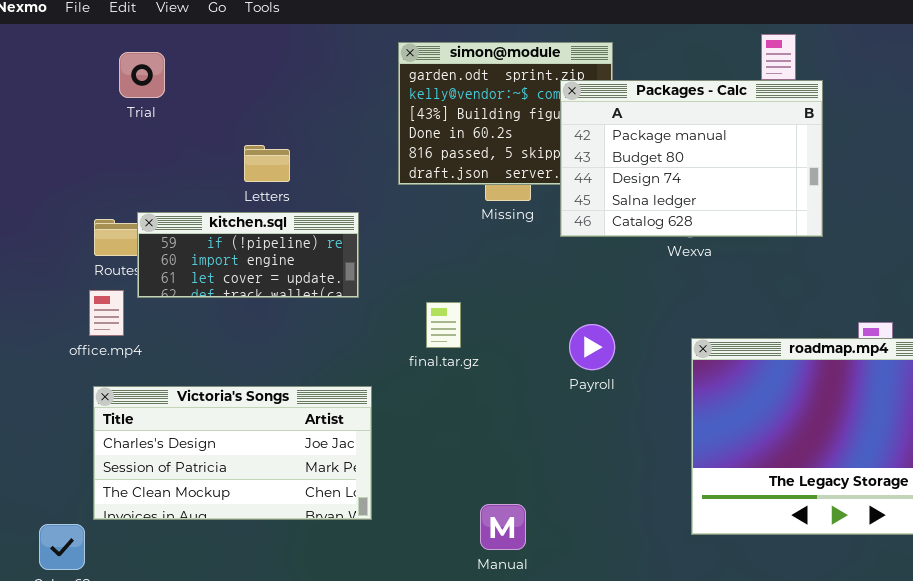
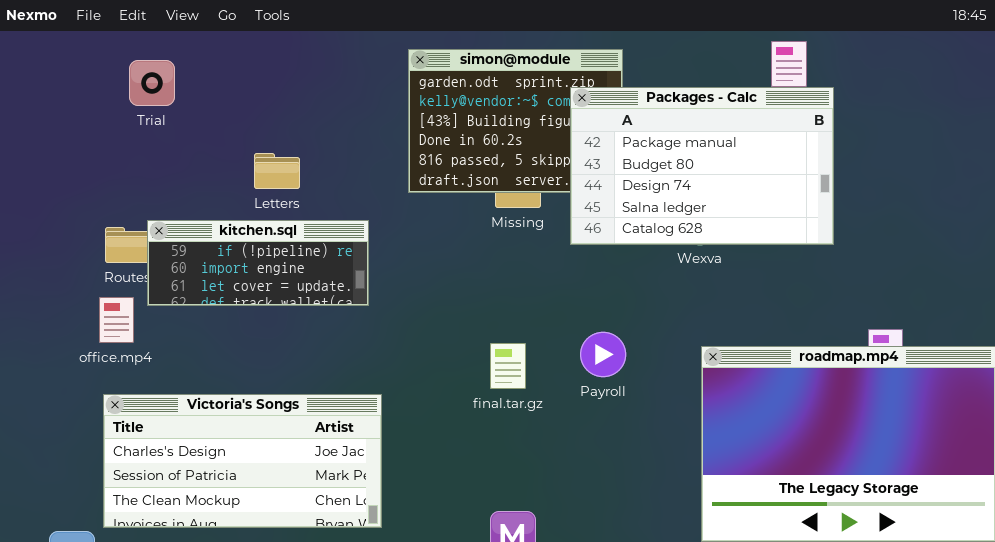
final.tar.gz: [426,302,461,348] -> [490,343,526,389], moved

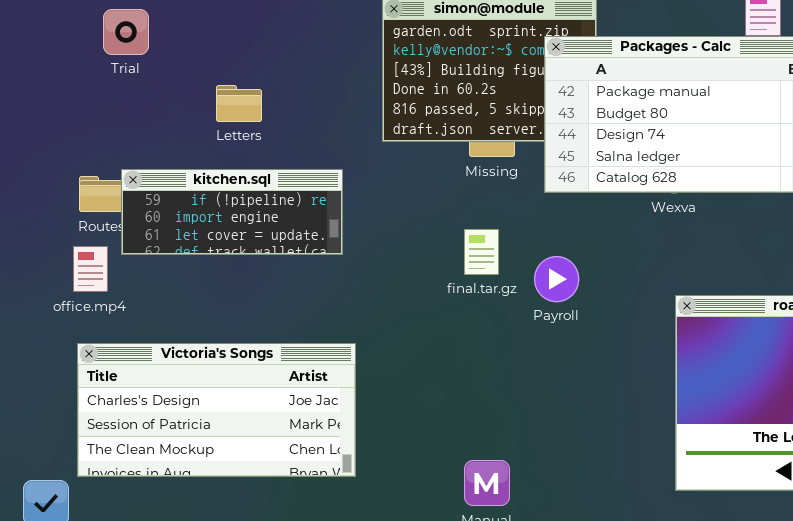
Letters: [254,153,300,189] -> [216,85,262,122], moved
Payroll: [580,332,626,377] -> [534,256,579,302], moved
final.tar.gz: [490,343,526,389] -> [464,229,499,275], moved

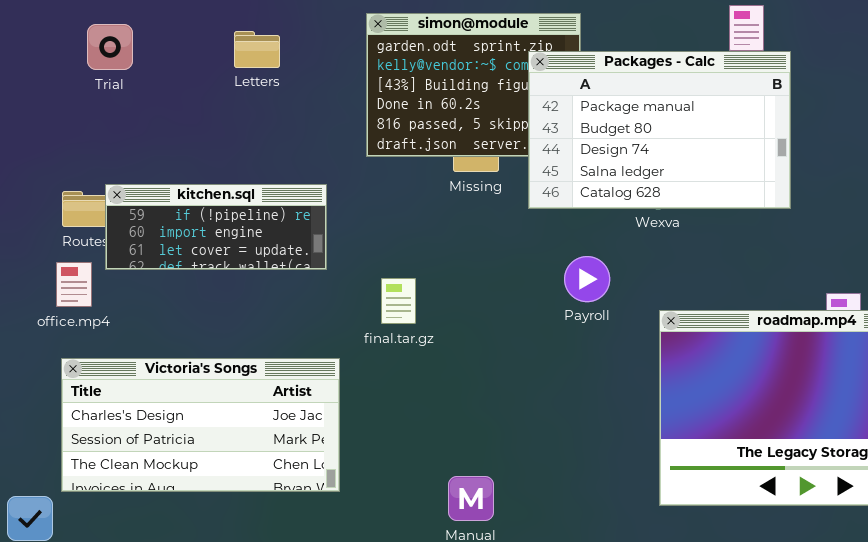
Letters: [216,85,262,122] -> [234,31,280,68], moved
final.tar.gz: [464,229,499,275] -> [381,278,416,324], moved
Payroll: [534,256,579,302] -> [564,256,610,302], moved

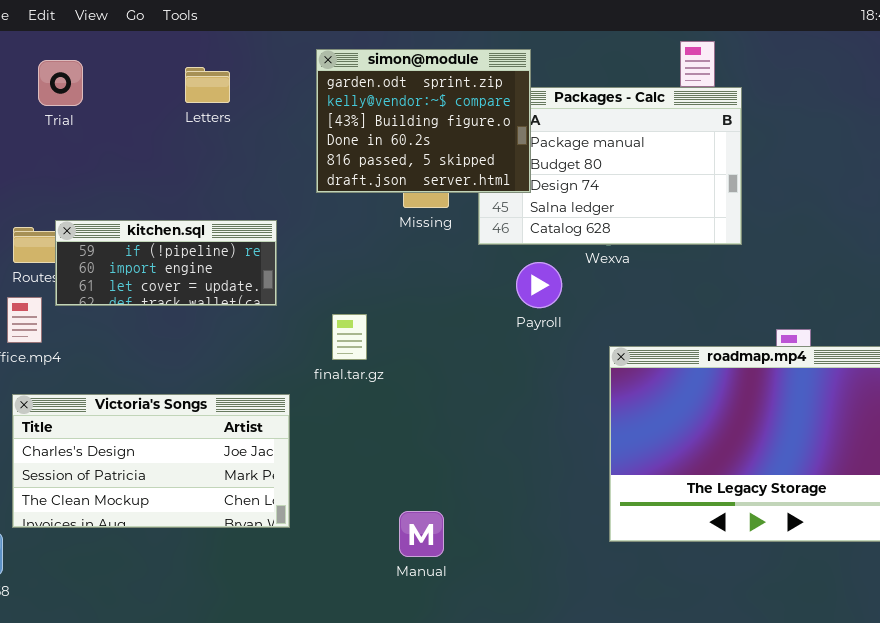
simon@module: [366,13,581,157] -> [316,49,531,193], raised
Payroll: [564,256,610,302] -> [516,262,562,308], moved

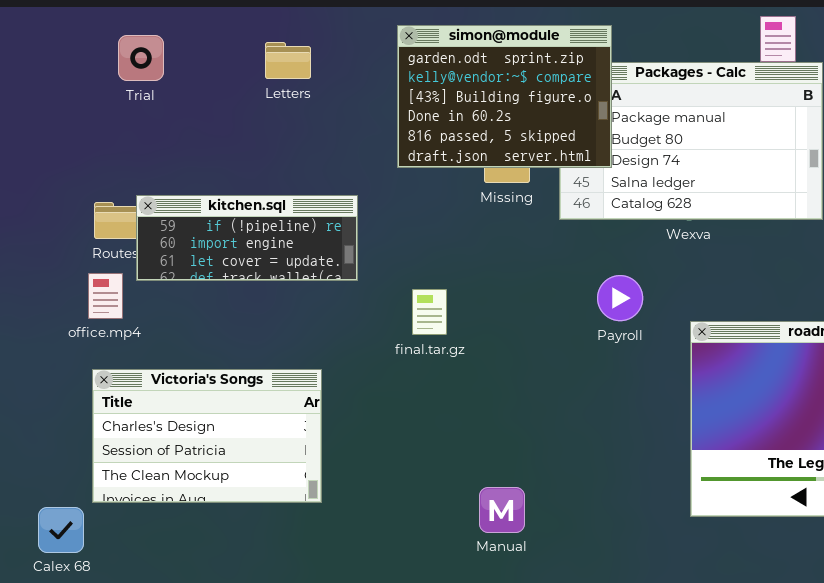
Payroll: [516,262,562,308] -> [597,275,643,321], moved
Victoria's Songs: [12,394,290,528] -> [92,369,322,503], resized

